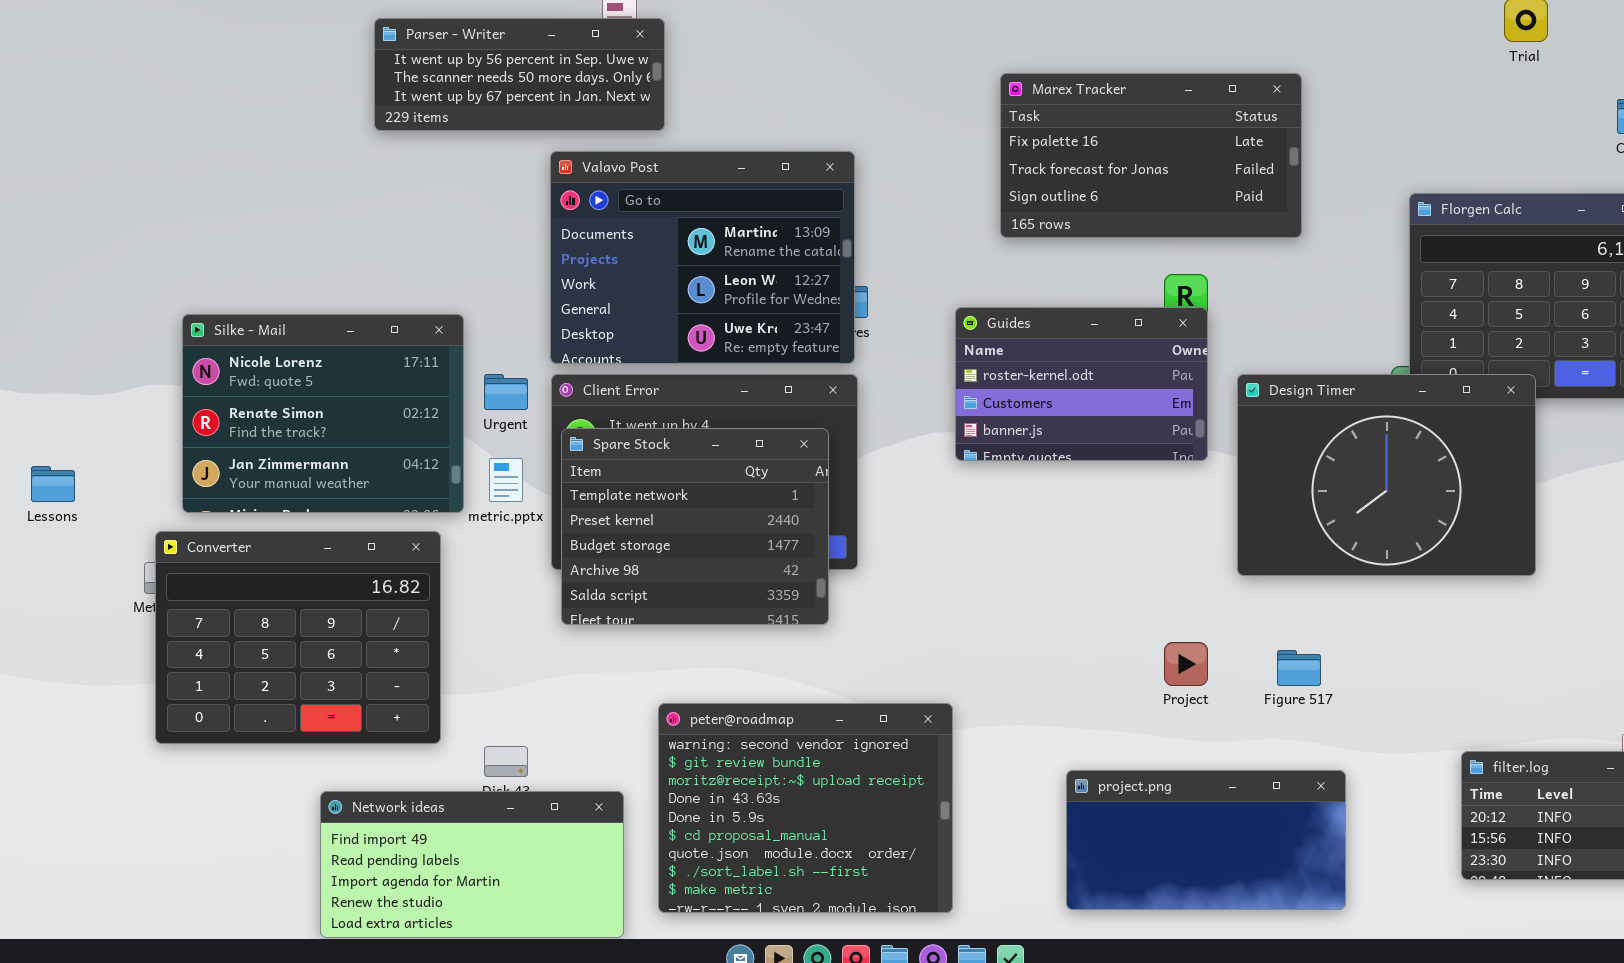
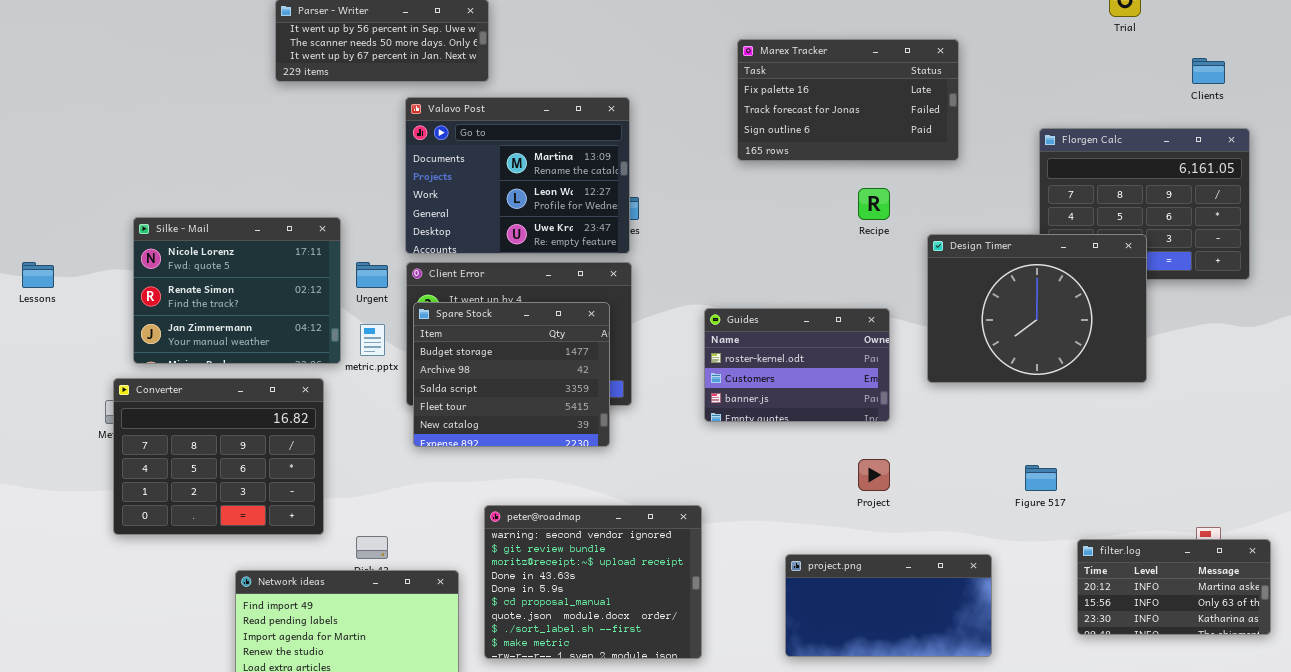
Guides: [955,307,1208,461] -> [704,308,890,422], moved
Design Timer: [1237,374,1536,576] -> [927,234,1147,383], moved
Spare Stock: [561,428,829,625] -> [413,302,610,447], scrolled down 2 rows
Lessons: [31,466,75,502] -> [22,262,54,288], moved
Figure 517: [1277,650,1321,686] -> [1025,465,1057,491], moved

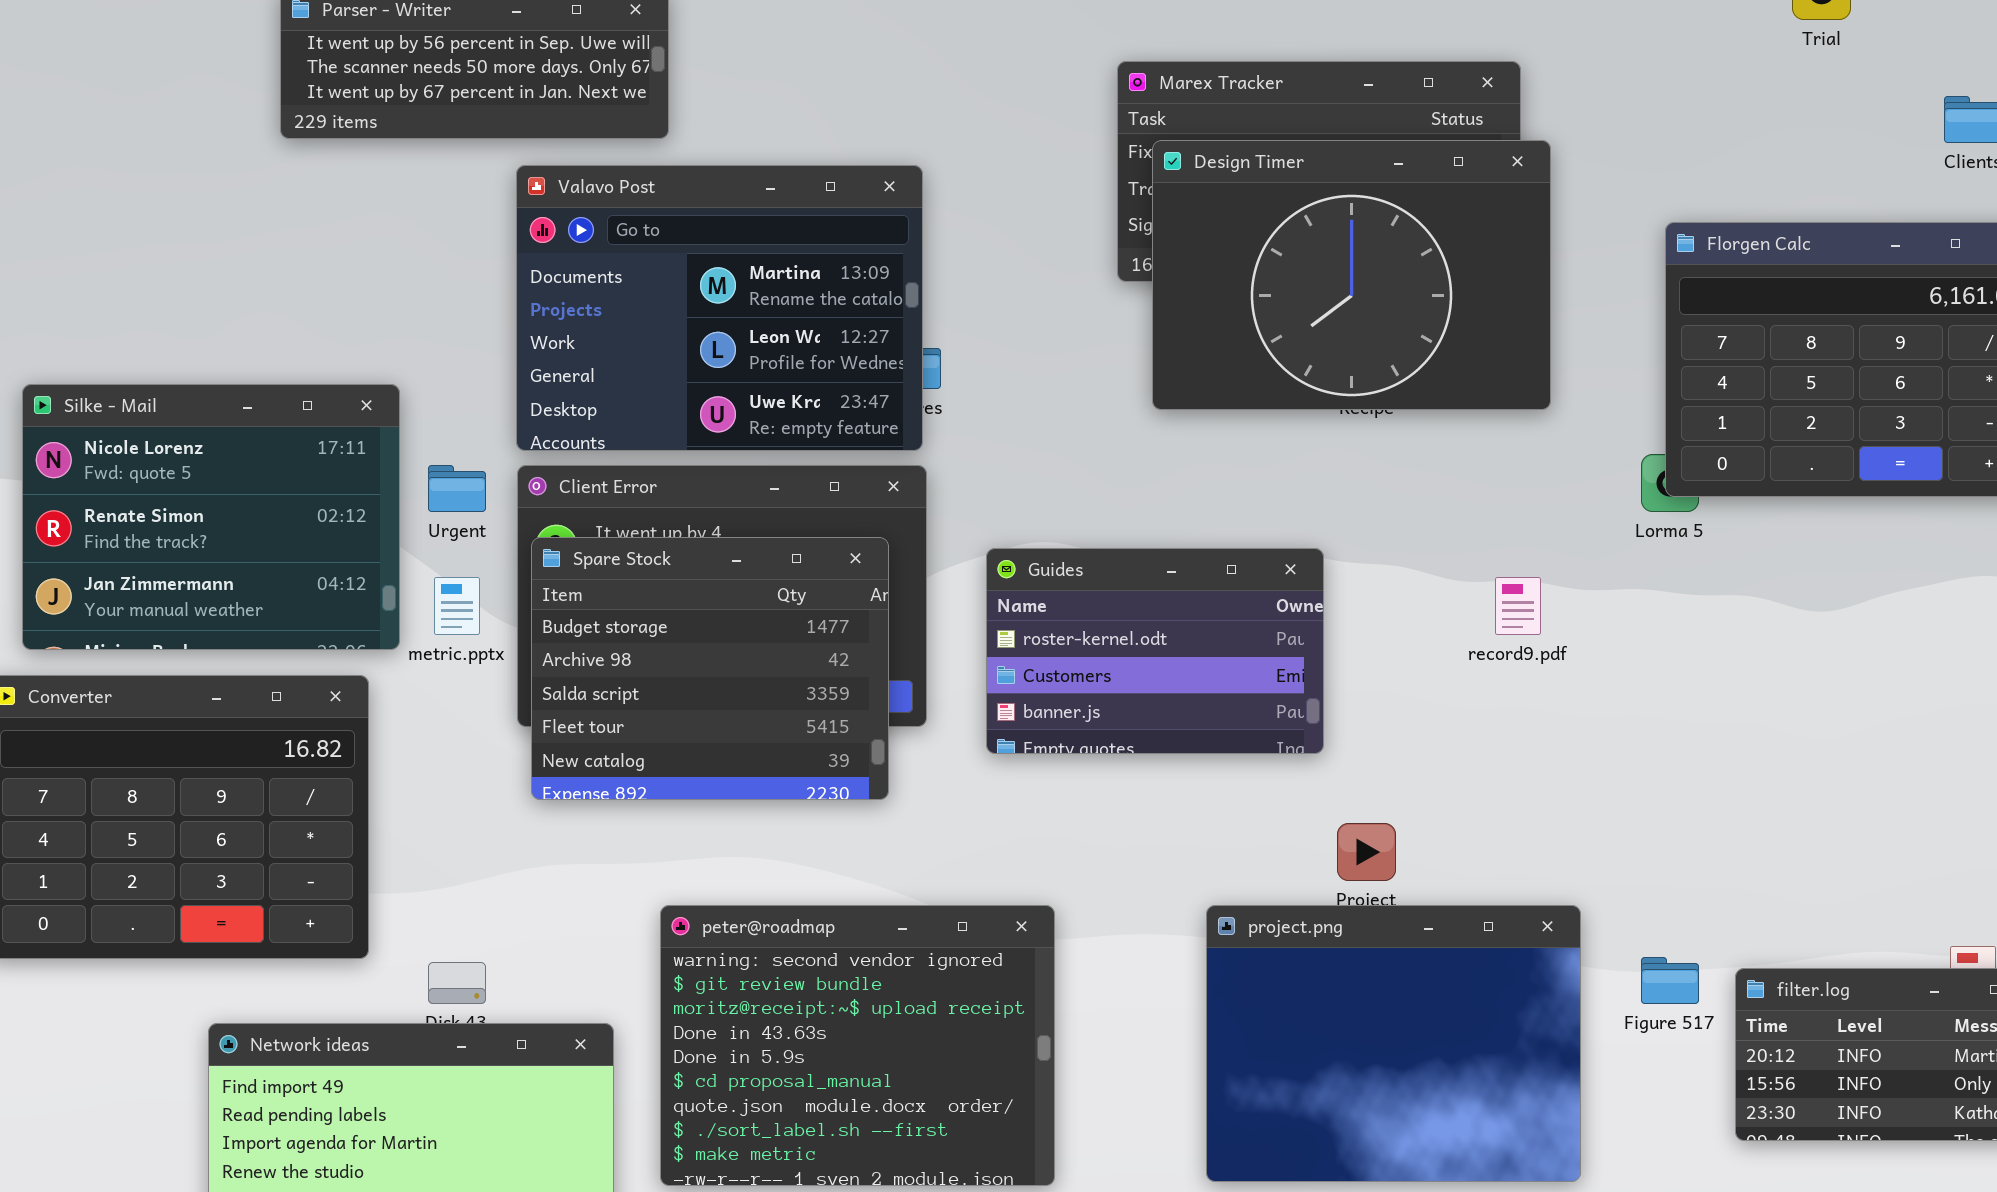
Design Timer: [927,234,1147,383] -> [1152,140,1551,410], moved
Guides: [704,308,890,422] -> [986,548,1324,754], moved
Figure 517: [1025,465,1057,491] -> [1641,957,1699,1004], moved
project.png: [785,554,992,657] -> [1206,905,1581,1182], resized

